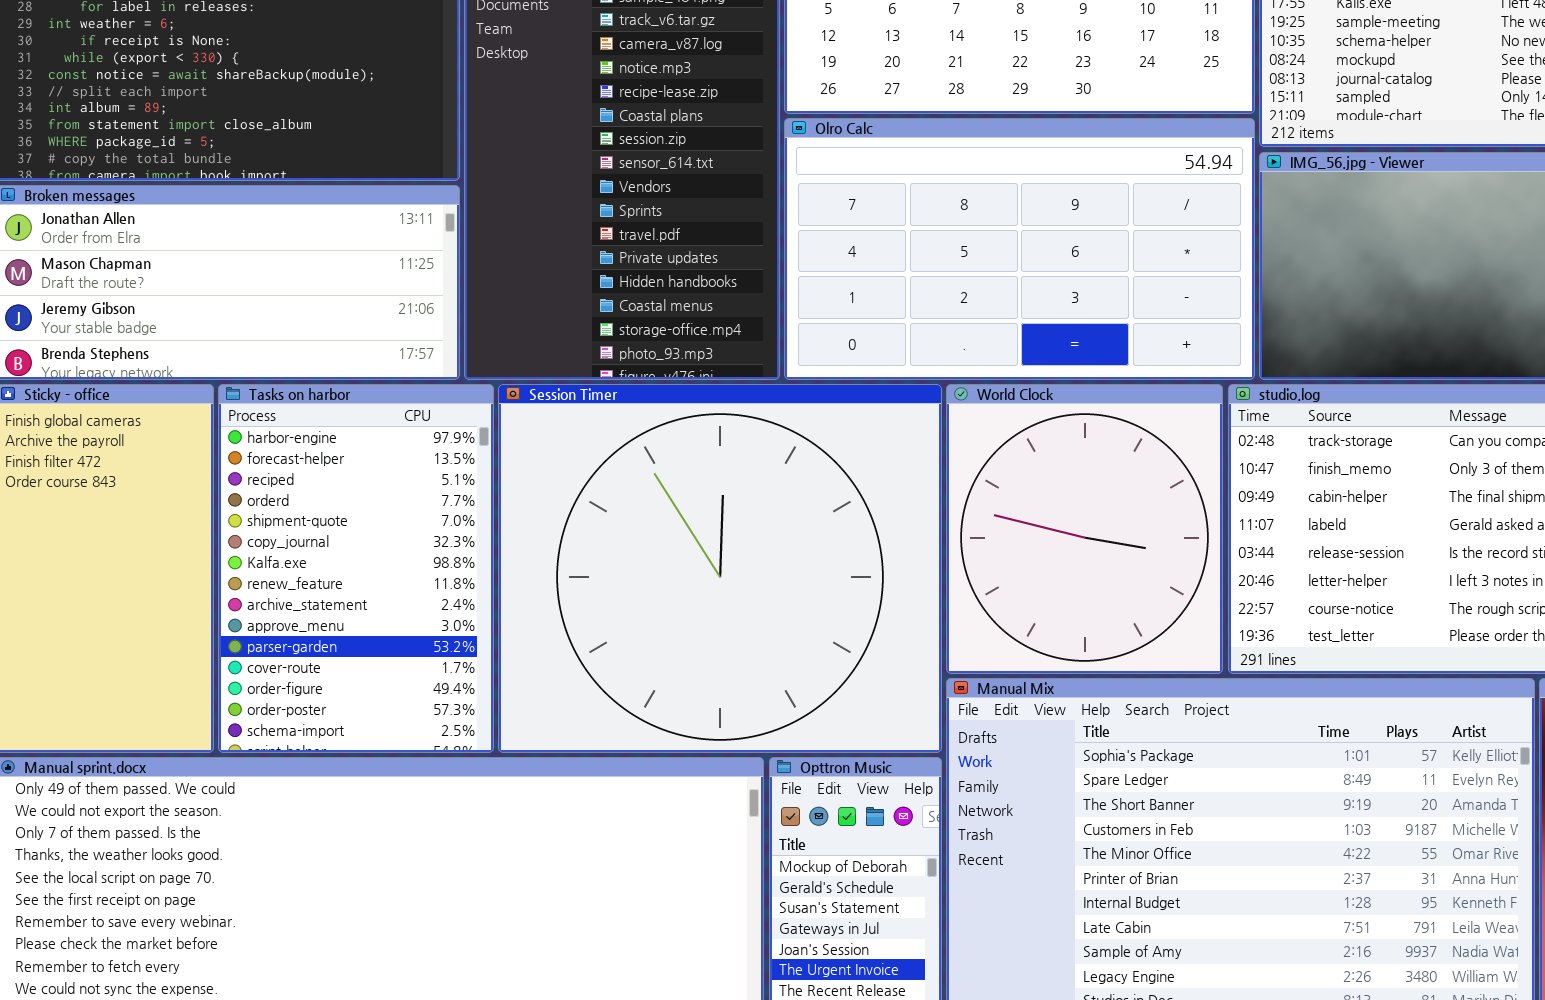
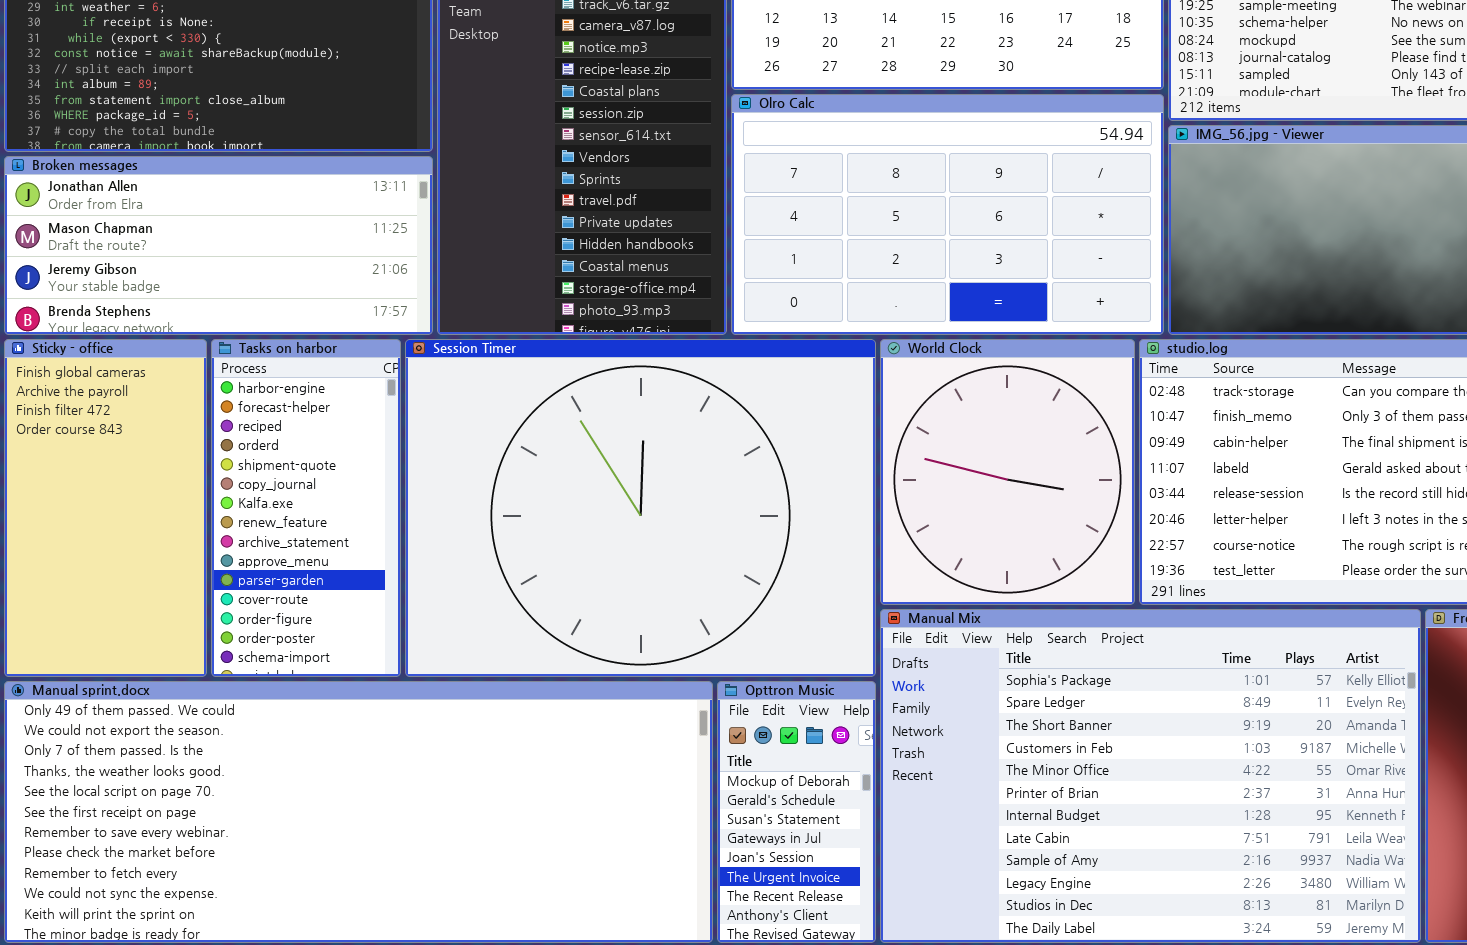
Tasks on harbor: [218,384,494,753] -> [211,339,401,677], resized
Session Timer: [498,384,942,753] -> [405,339,876,677], resized

